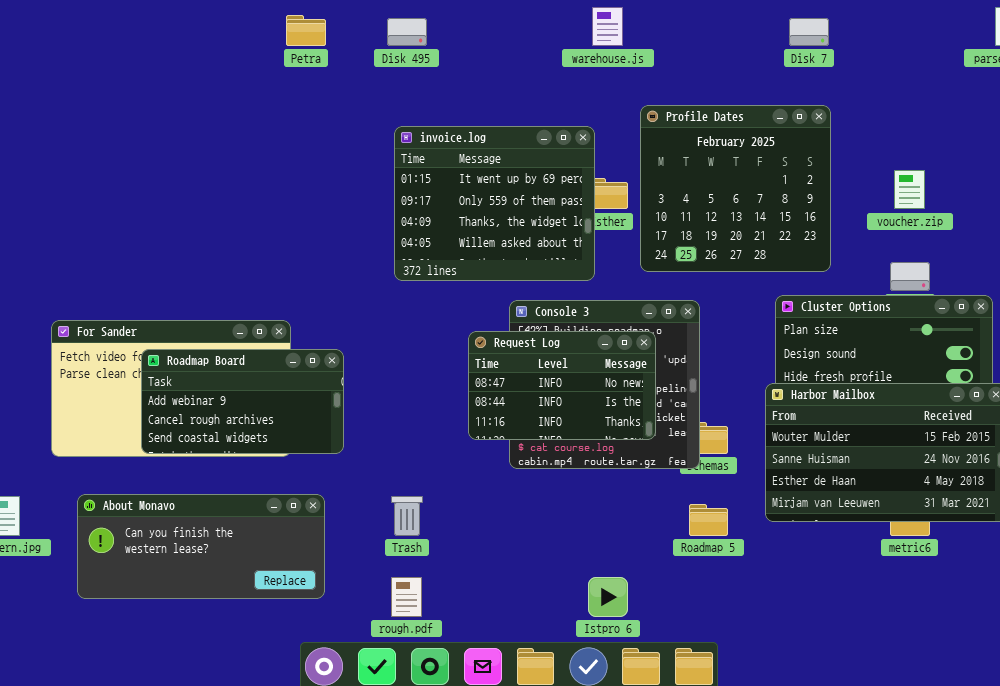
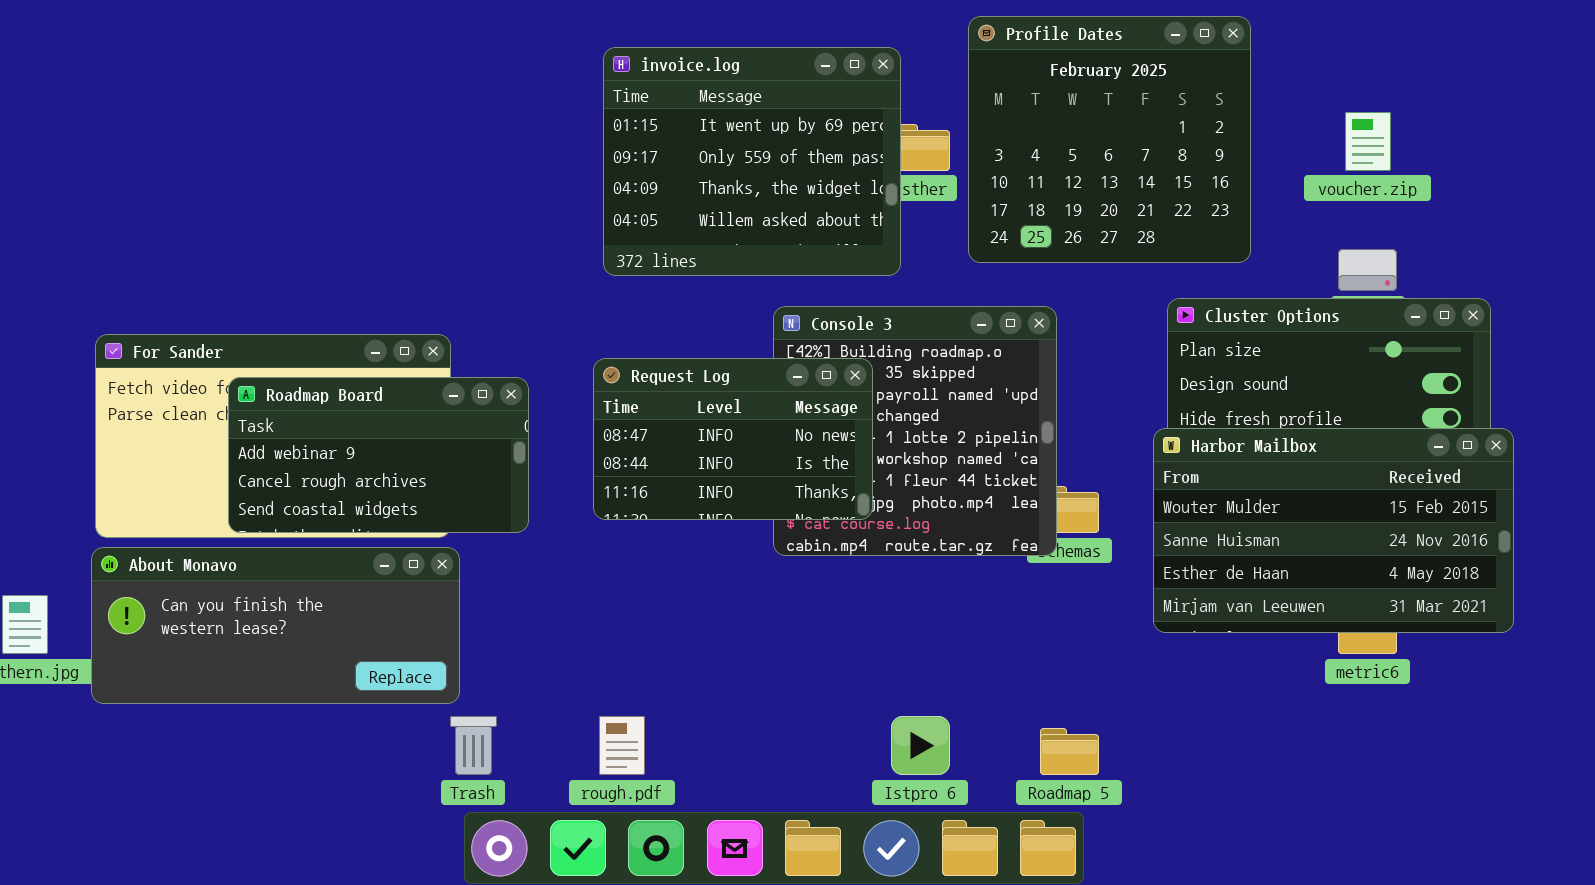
Request Log: [468,331,656,440] -> [593,358,873,520], moved
About Monavo: [77,494,325,599] -> [91,547,460,704], moved
Trash: [391,496,423,536] -> [450,716,497,775], moved
Roadmap 5: [689,504,728,536] -> [1040,728,1099,775], moved

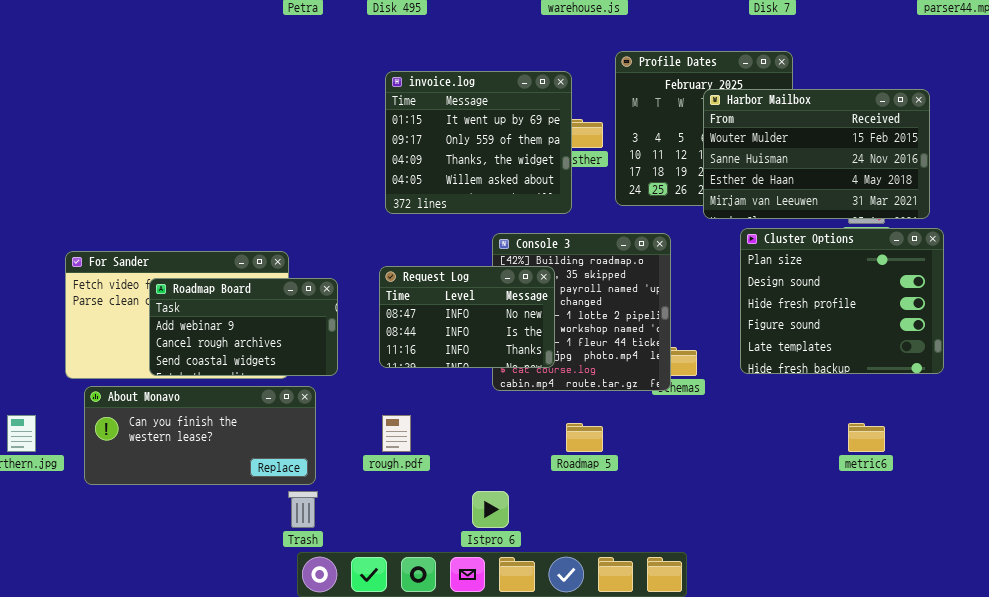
Harbor Mailbox: [1153,428,1514,633] -> [703,89,930,219], moved
About Monavo: [91,547,460,704] -> [84,386,316,485], moved
rough.pdf: [599,716,645,775] -> [382,415,411,452], moved
Istpro 6: [891,716,950,775] -> [472,491,509,528], moved
Roadmap 5: [1040,728,1099,775] -> [566,423,603,452], moved

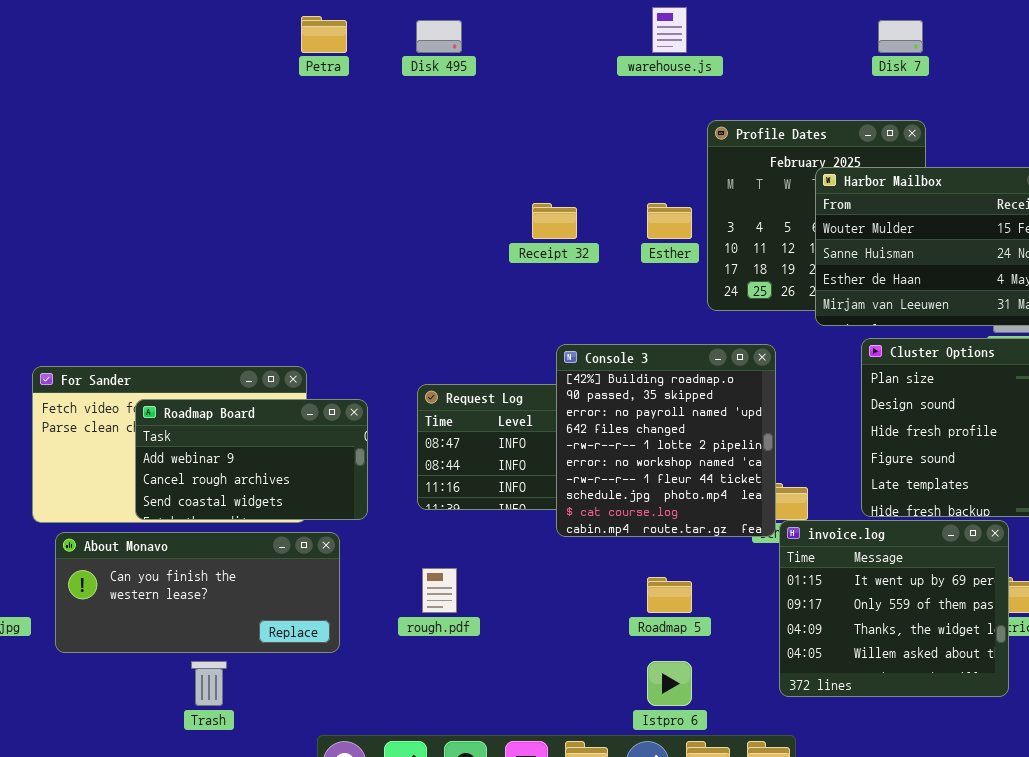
invoice.log: [385,71,572,214] -> [779,520,1009,697], moved
Console 3: [492,233,671,391] -> [556,344,776,537], raised
Trash: [288,491,318,528] -> [191,661,227,706], moved
Istpro 6: [472,491,509,528] -> [647,661,692,706], moved

